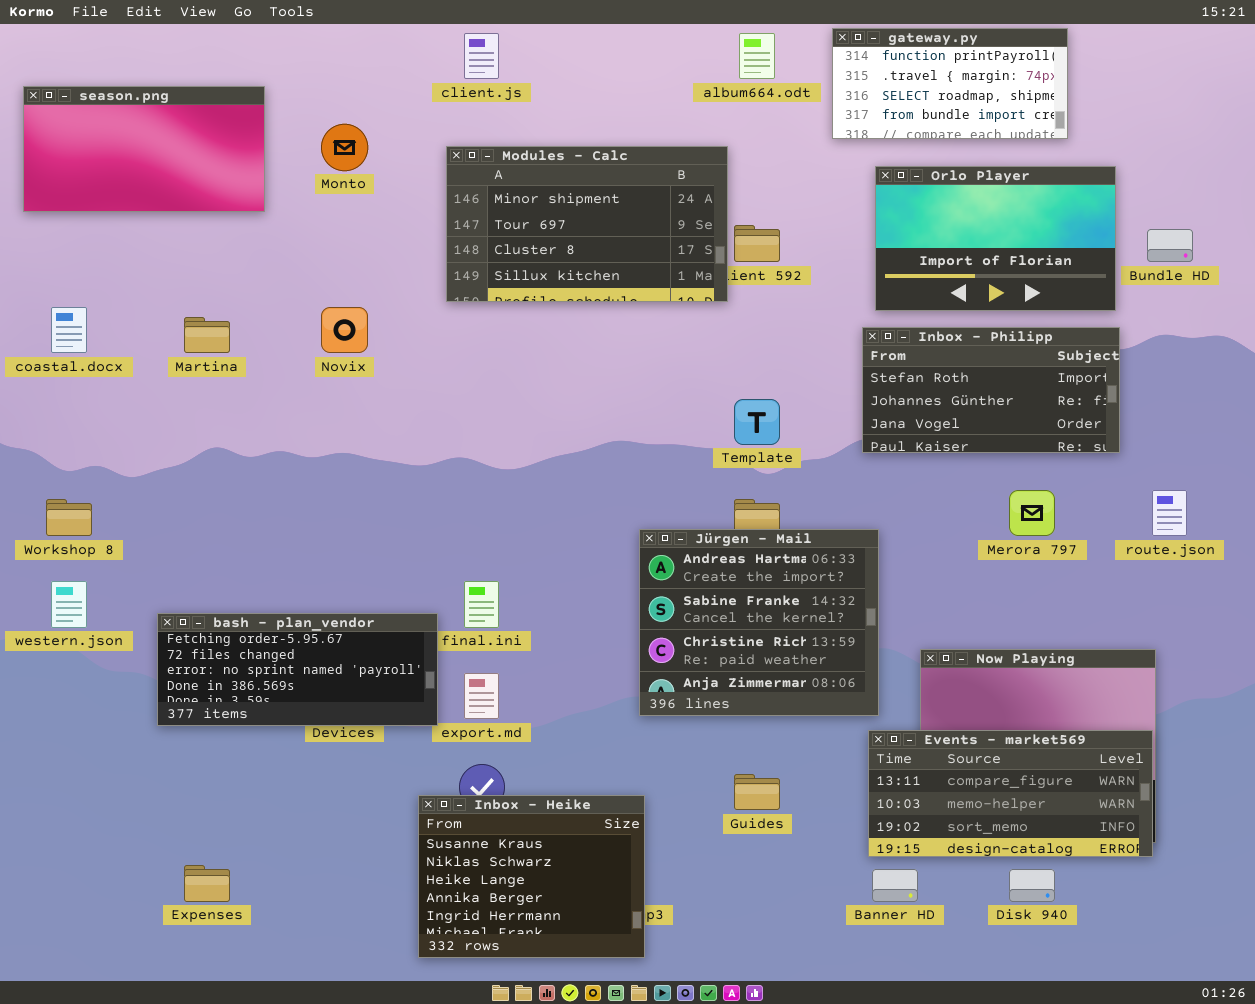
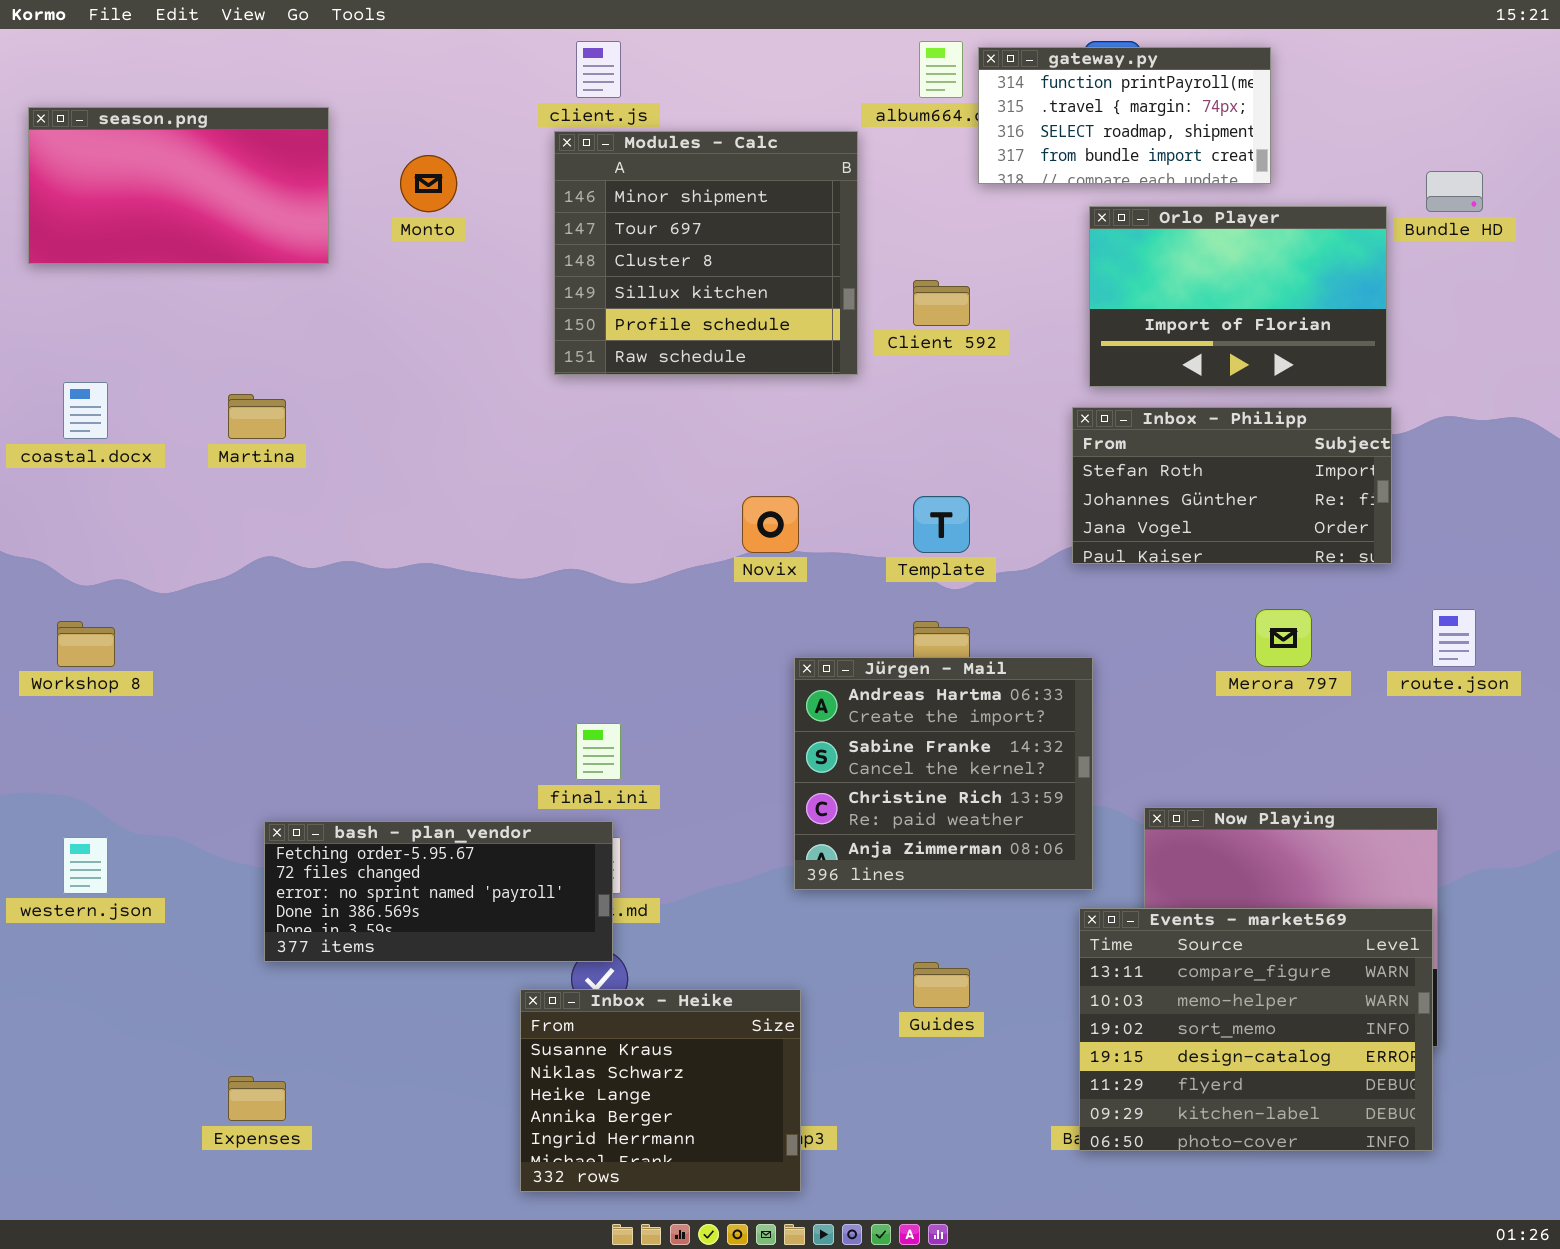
gateway.py: [832,28,1068,139] -> [978,47,1271,184], moved
Modules - Calc: [446,146,728,302] -> [554,131,858,375], resized
Bundle HD: [1147,229,1193,262] -> [1426,171,1483,212], moved
Novix: [321,307,368,353] -> [742,496,799,553], moved
western.json: [51,581,87,628] -> [63,837,108,894], moved
bash - plan_vendor: [157,613,438,726] -> [264,821,613,962], moved
Events - market569: [868,730,1153,857] -> [1079,908,1433,1151], resized

